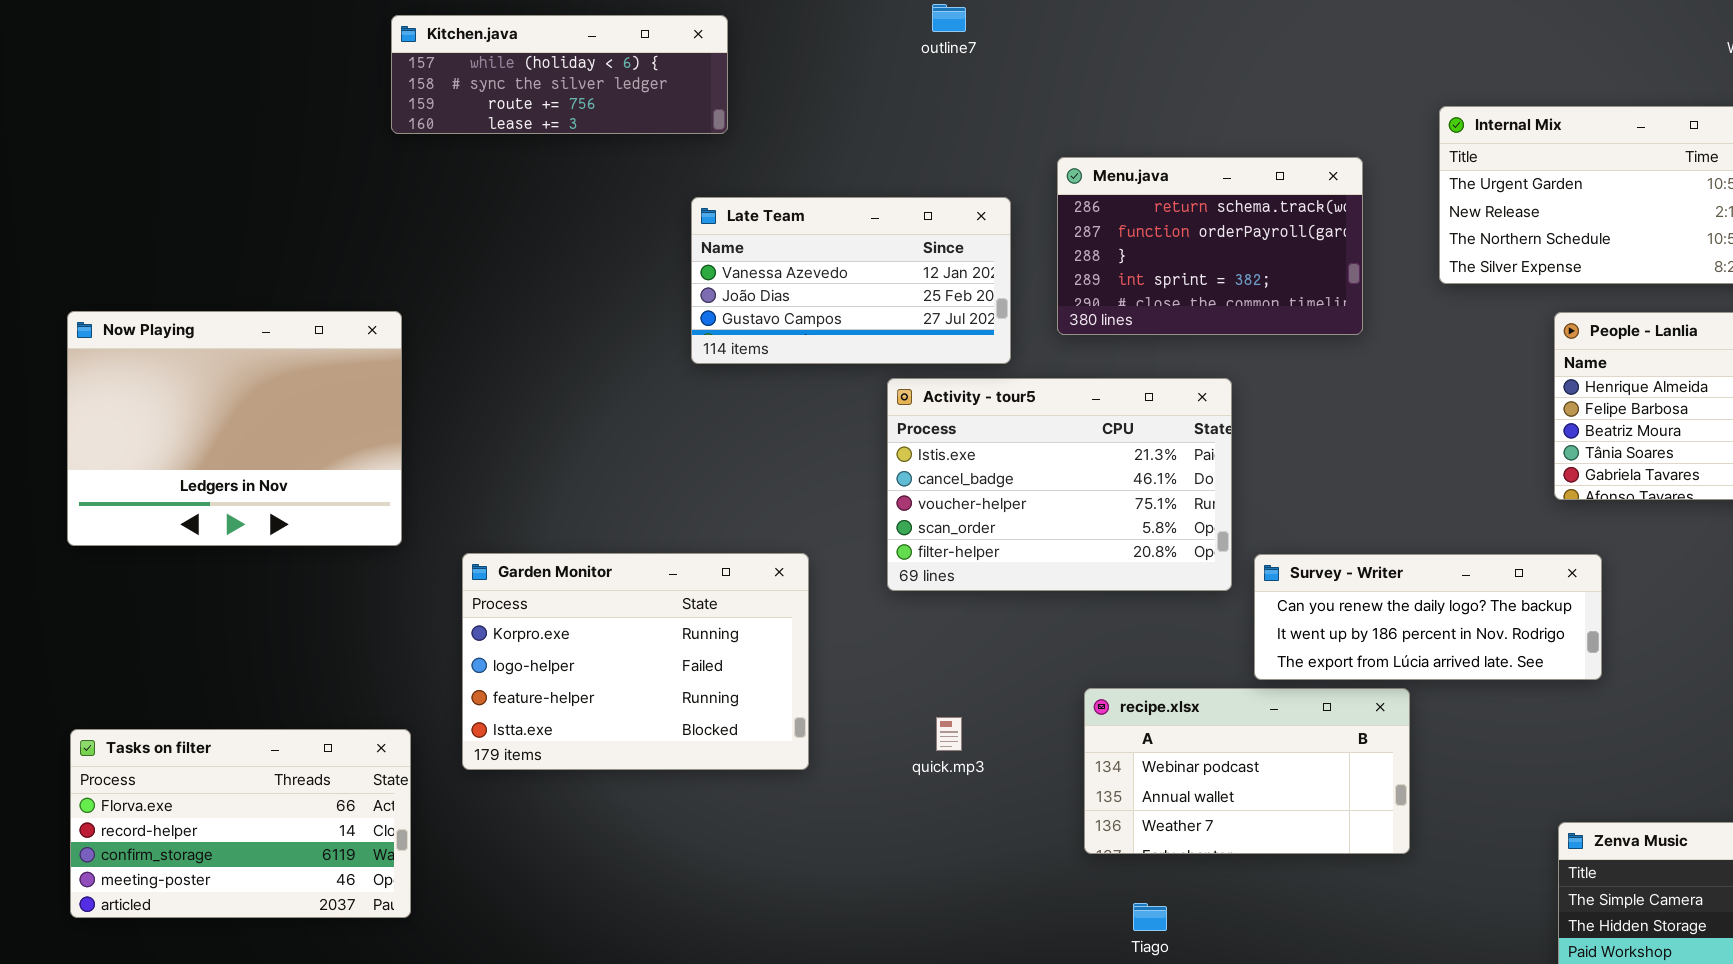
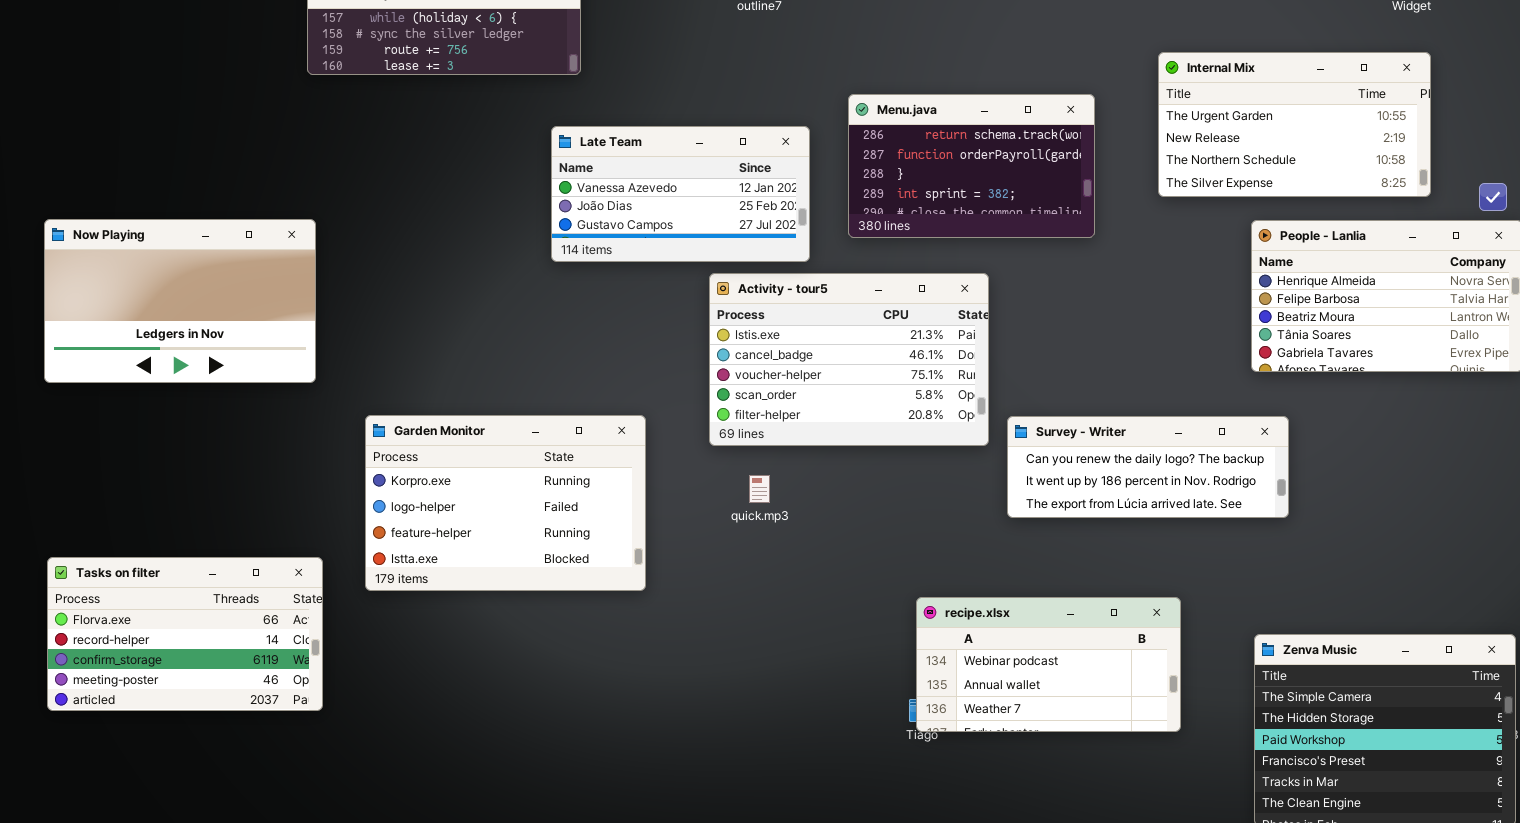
Now Playing: [67,311,402,546] -> [44,219,316,383], resized
recipe.xlsx: [1084,688,1410,854] -> [916,597,1181,732], moved
quick.mp3: [936,717,962,751] -> [749,475,770,503], moved

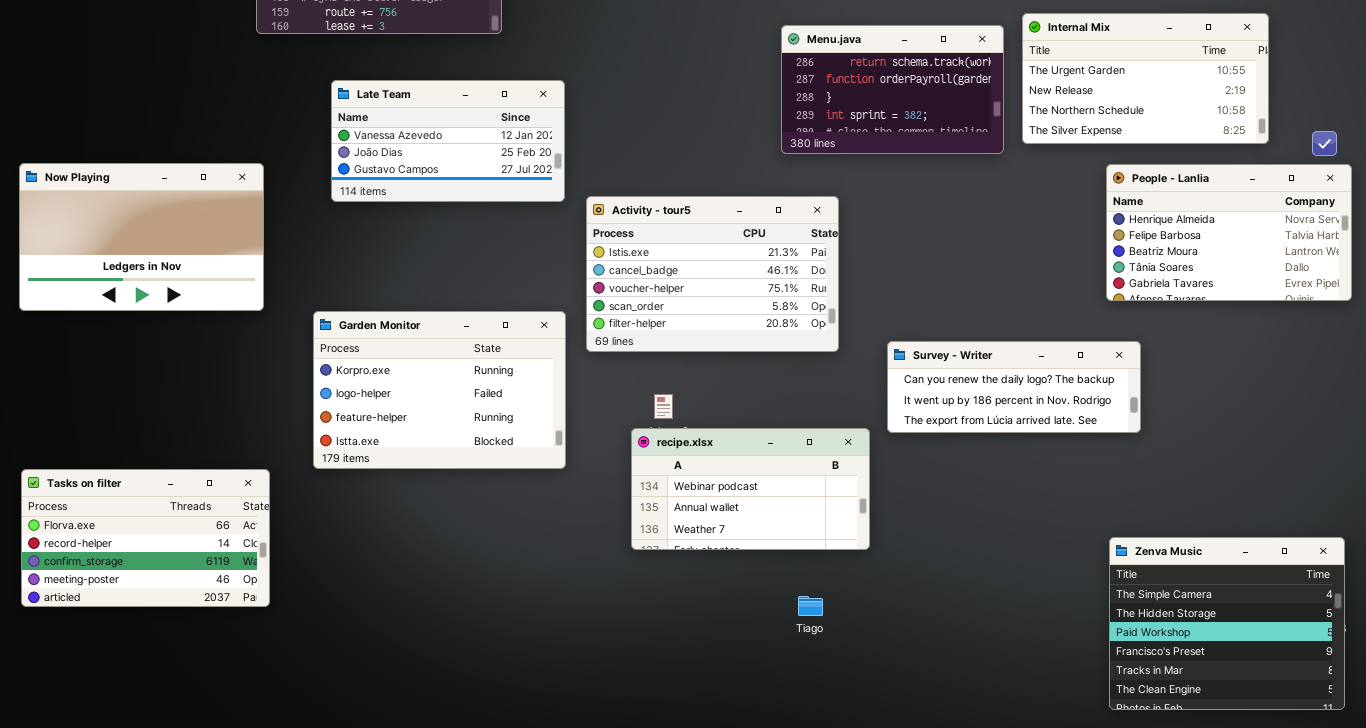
Menu.java: [848,94,1095,238] -> [781,25,1004,154], moved
Late Team: [551,126,810,262] -> [331,80,565,202], moved
Activity - tour5: [709,273,989,446] -> [586,196,839,352], moved
Garden Monitor: [365,415,646,591] -> [313,311,566,469], moved
recipe.xlsx: [916,597,1181,732] -> [631,428,870,550], moved

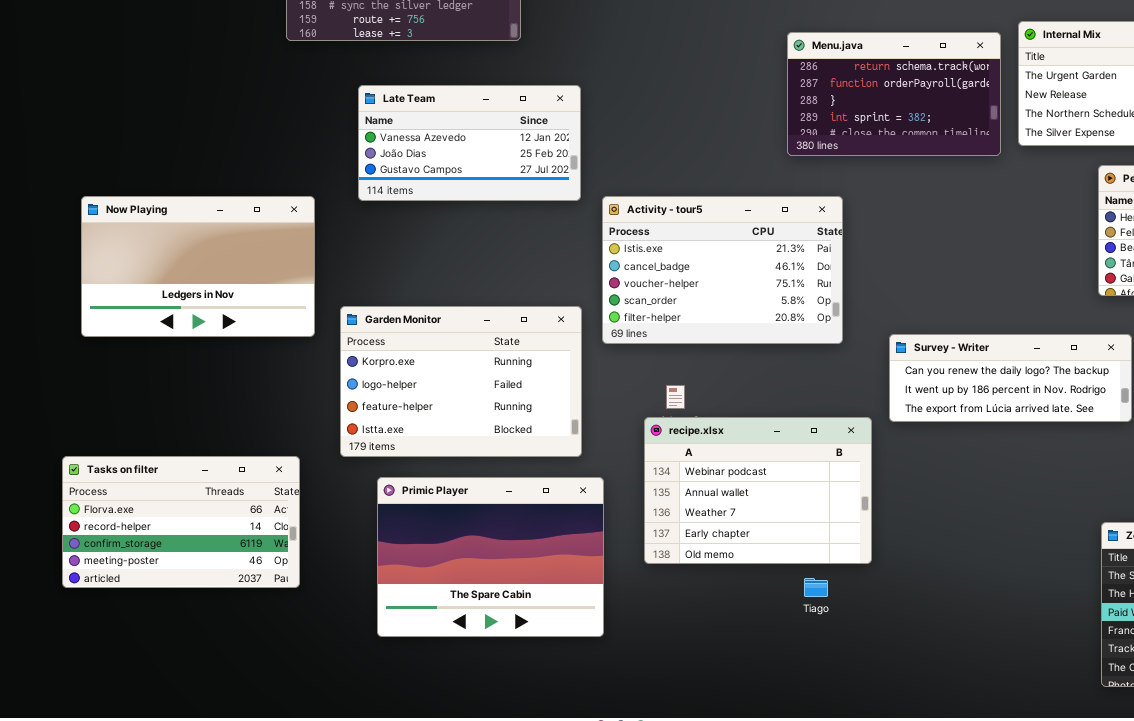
Now Playing: [19,163,264,311] -> [81,196,315,337], moved
recipe.xlsx: [631,428,870,550] -> [644,417,872,564], resized
Primic Player: none -> [377,477,604,637], opened

